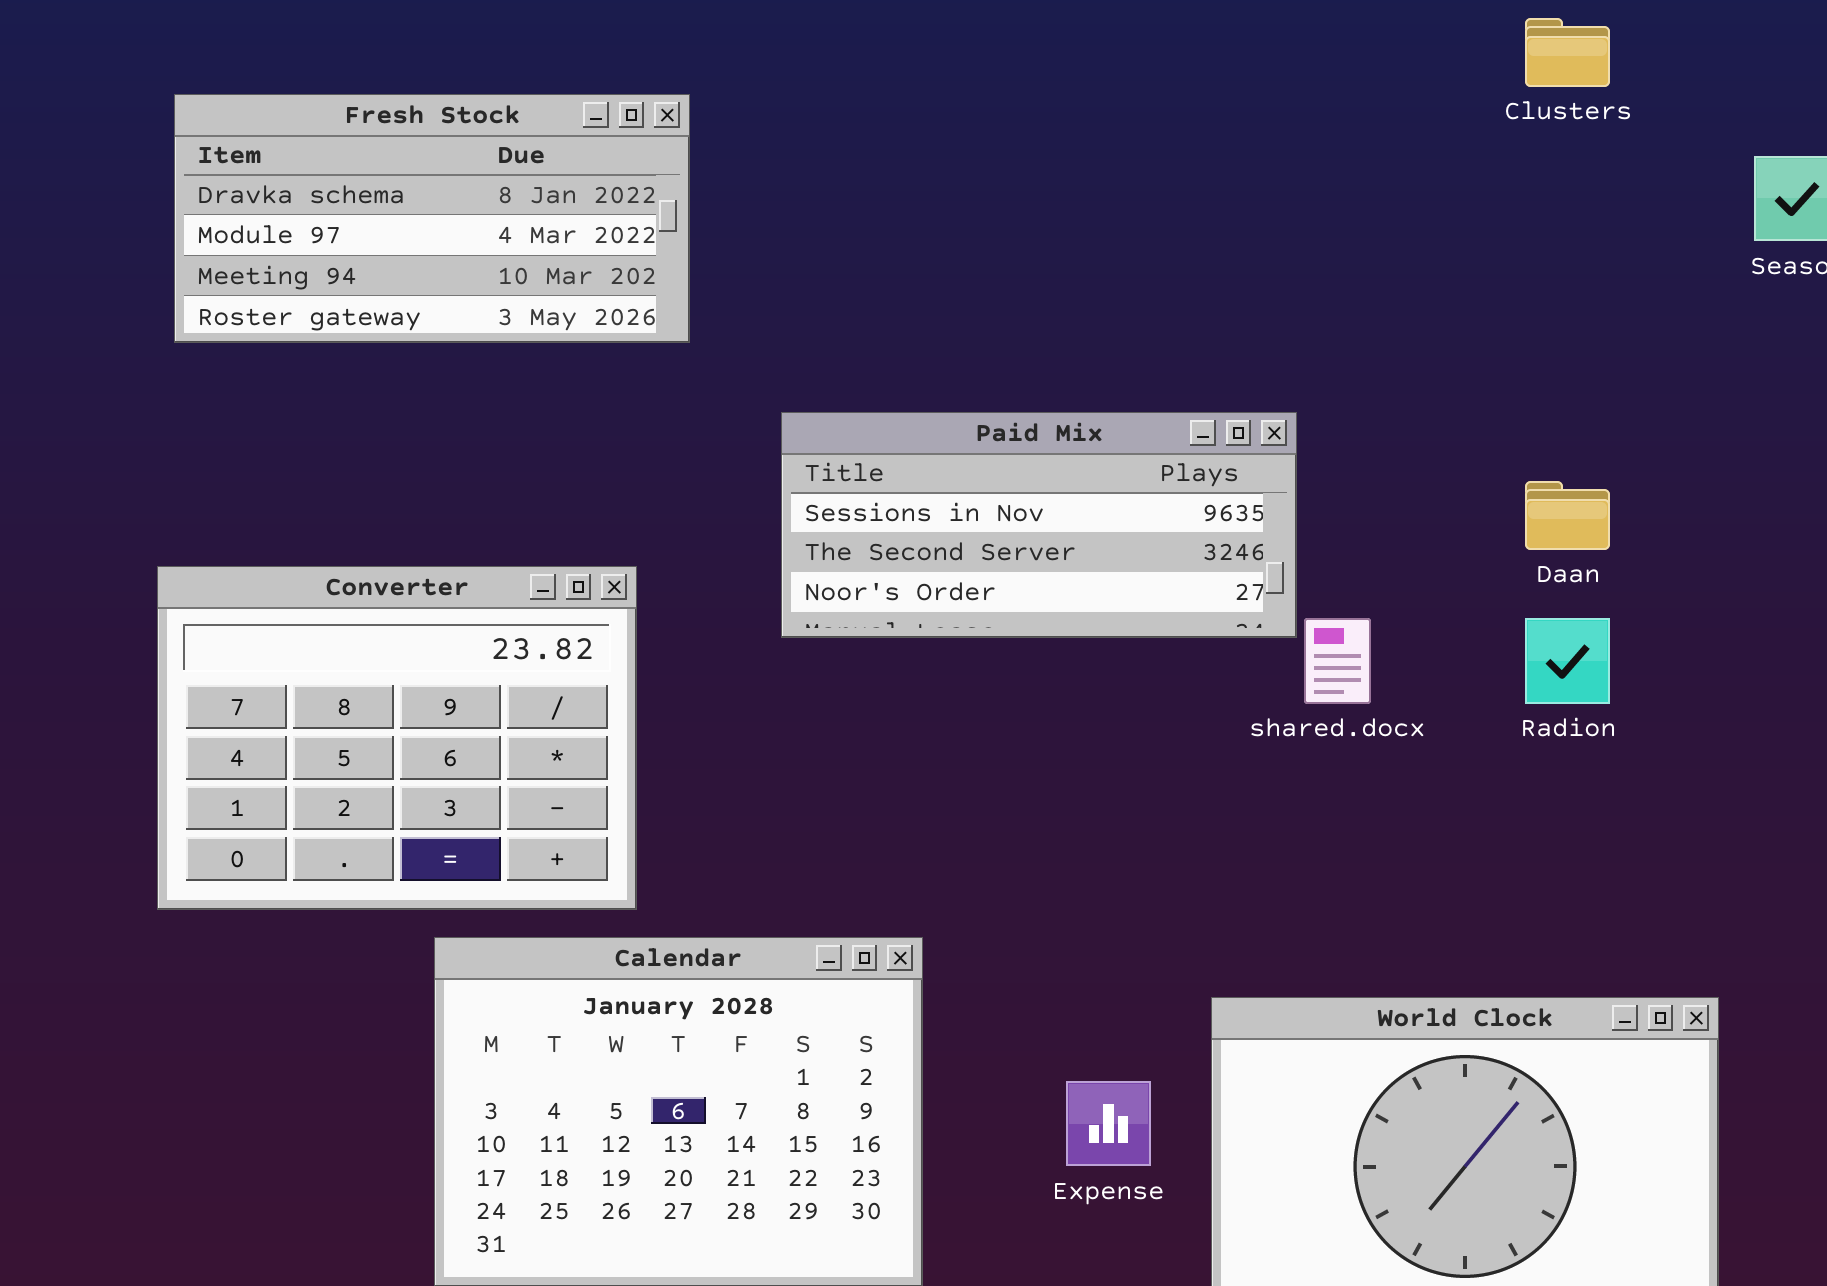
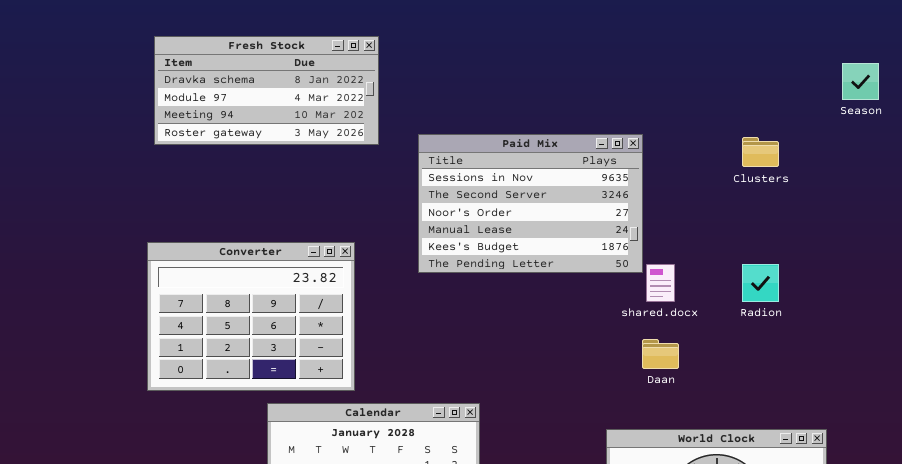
Clusters: [1525,18,1610,87] -> [742,137,779,167], moved
Paid Mix: [781,412,1297,638] -> [418,134,643,273], resized
Daan: [1525,481,1610,550] -> [642,339,679,369], moved

